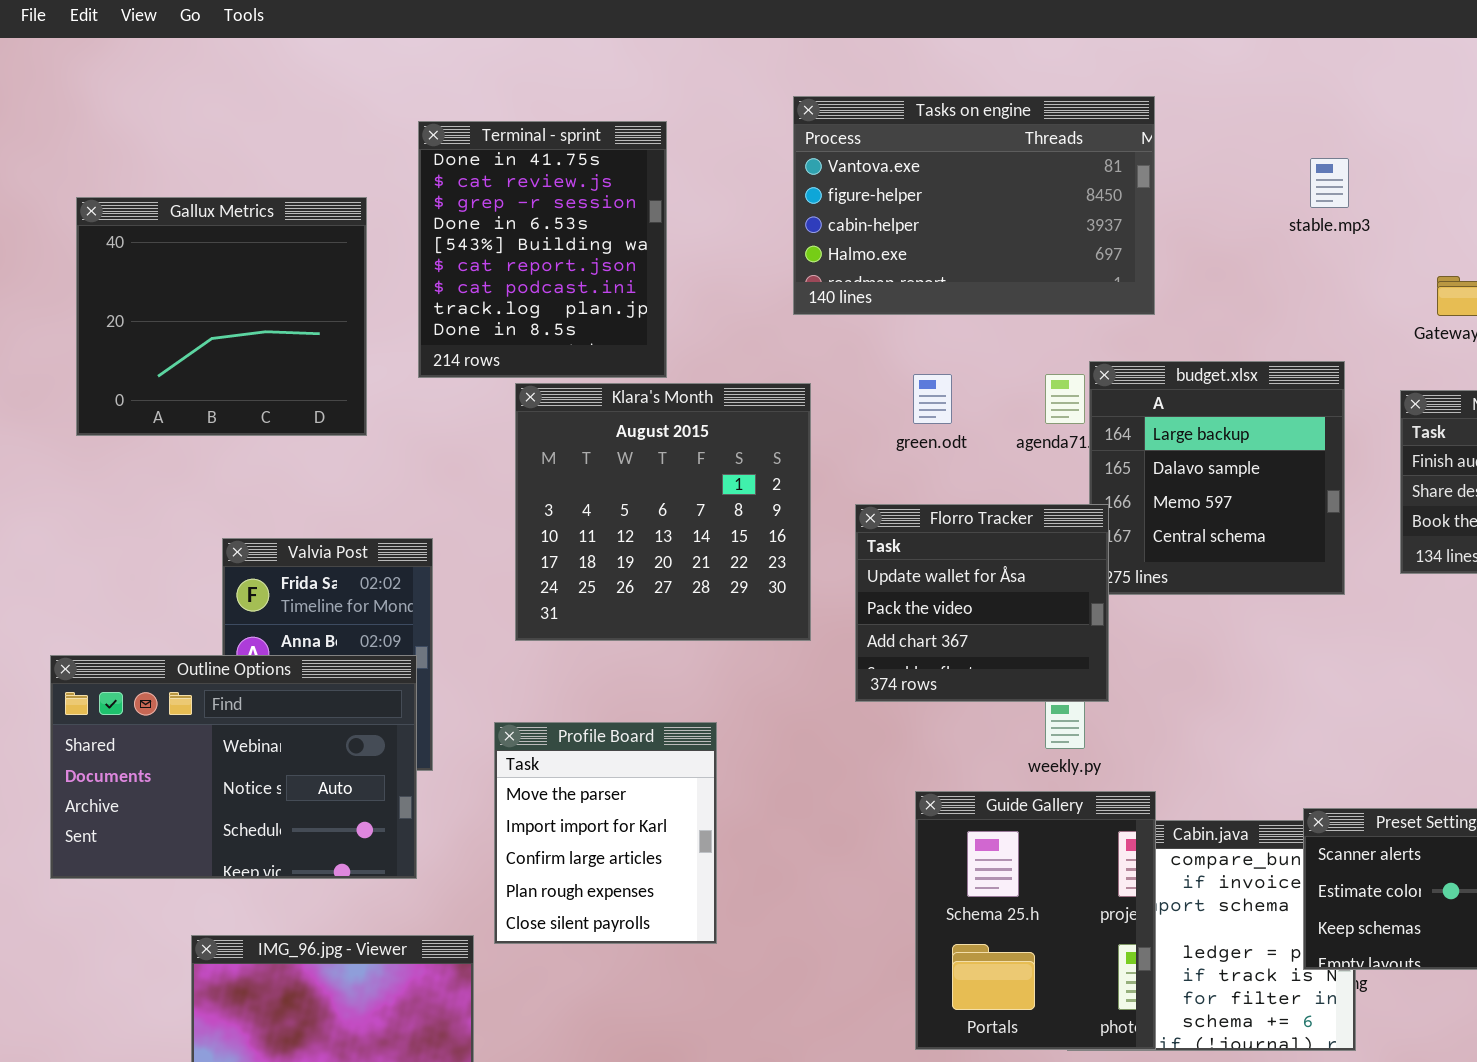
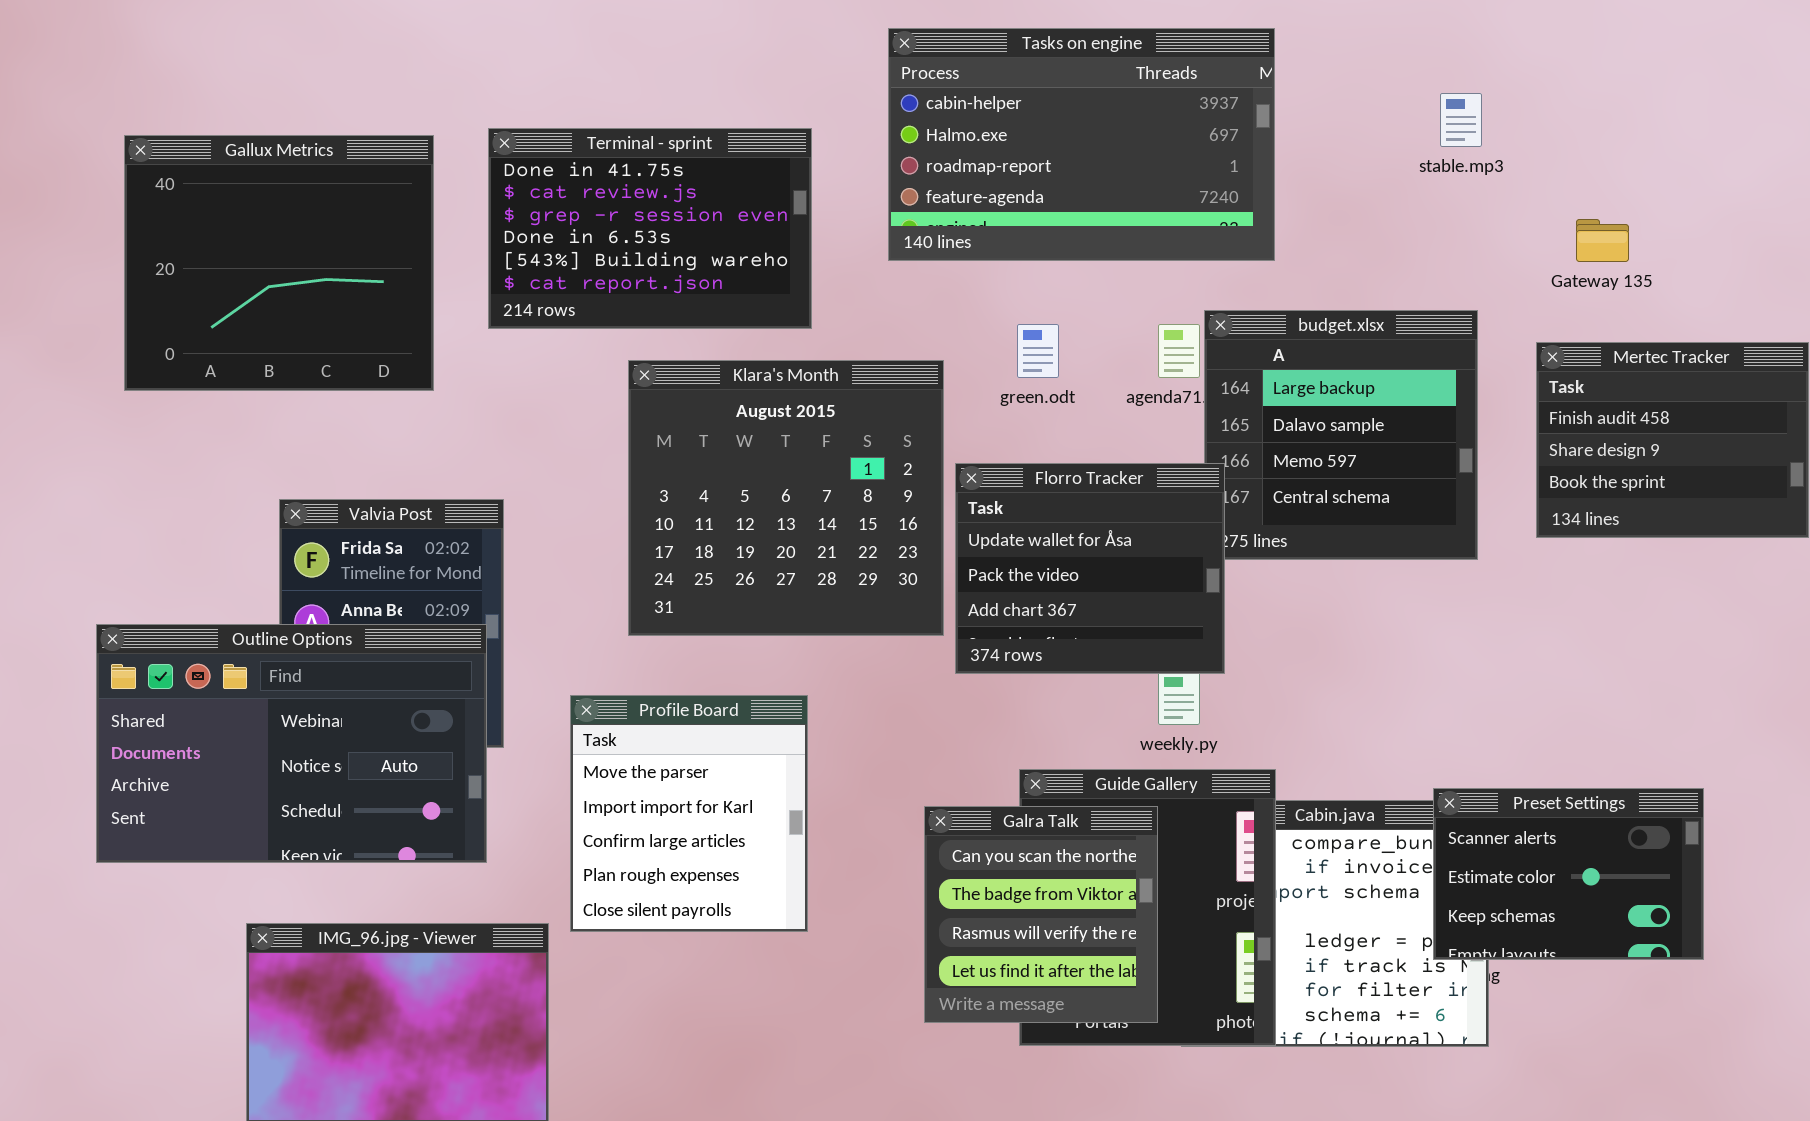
Tasks on engine: [793,96,1155,315] -> [888,28,1275,261], scrolled down 2 rows
Terminal - sprint: [418,121,667,378] -> [488,128,812,329], resized
Klara's Month: [515,383,811,641] -> [628,360,944,636], moved
Galra Talk: none -> [924,806,1158,1023], opened

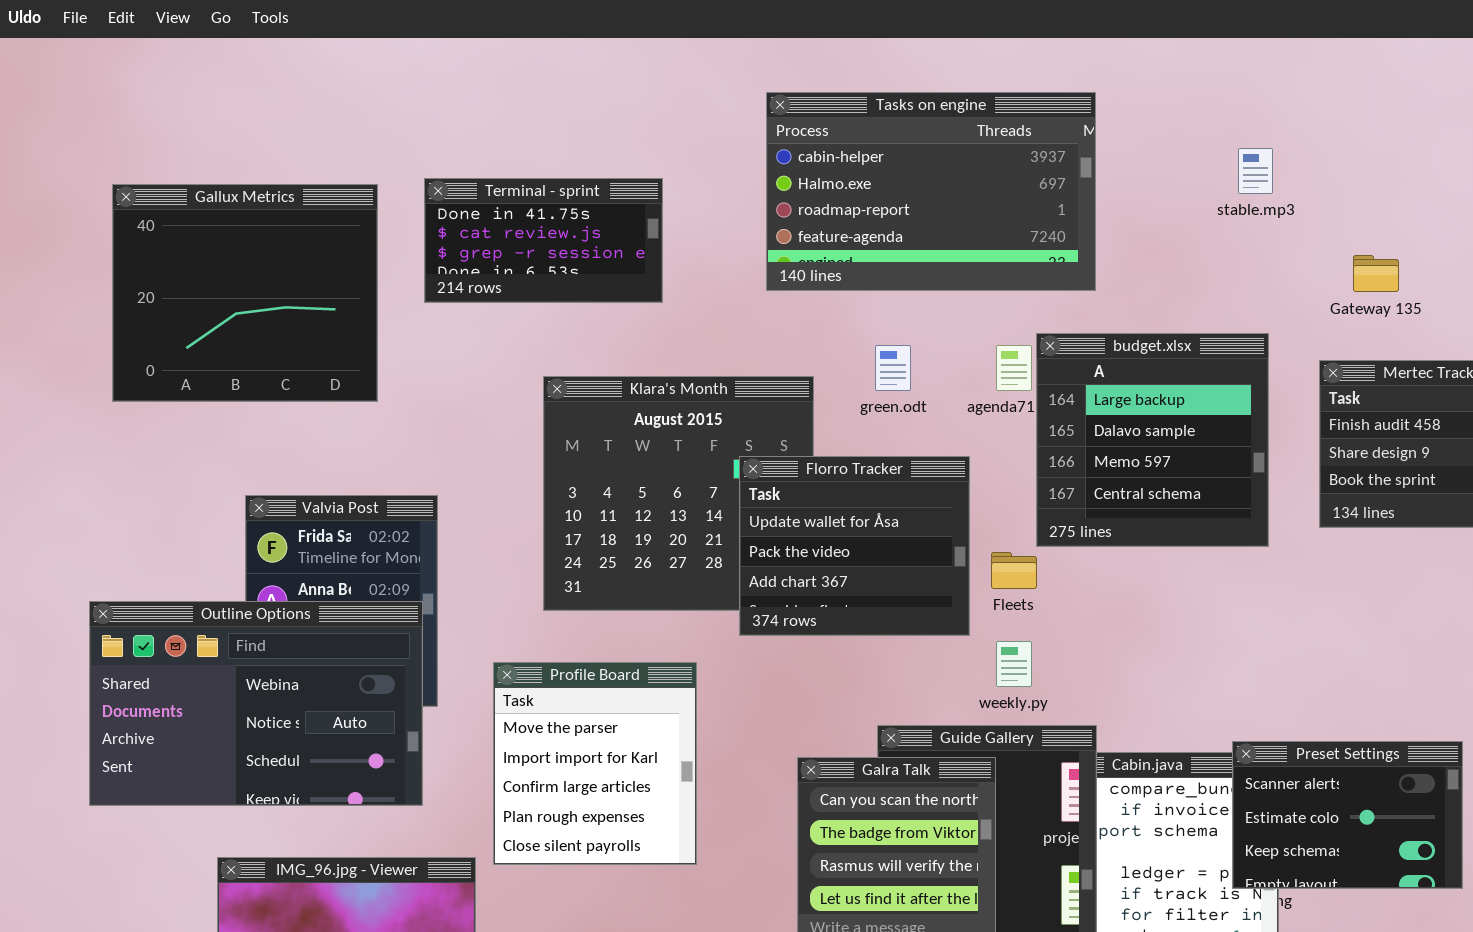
Terminal - sprint: [488,128,812,329] -> [424,178,663,303], resized
Florro Tracker: [955,463,1225,674] -> [739,456,970,636], moved

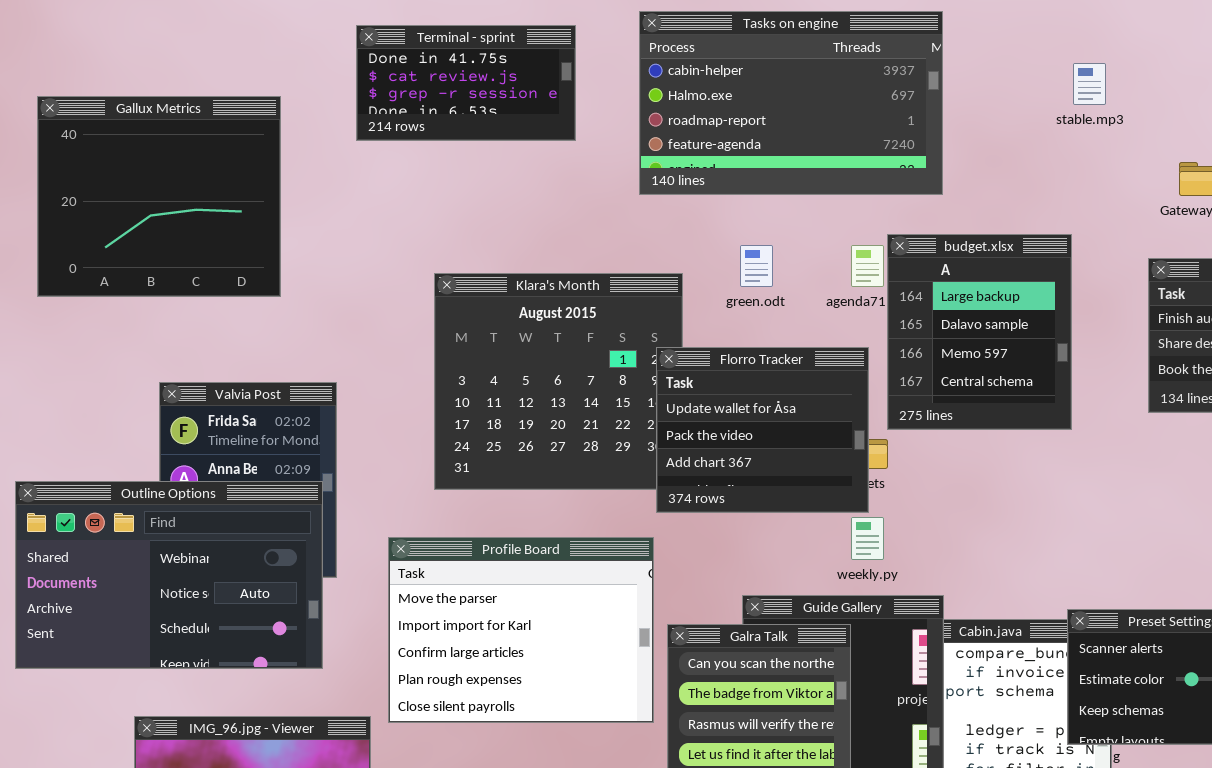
Terminal - sprint: [424,178,663,303] -> [356,25,576,141], moved
budget.xlsx: [1036,333,1269,547] -> [887,234,1072,430], resized
Florro Tracker: [739,456,970,636] -> [656,347,869,513], moved
Profile Board: [493,662,697,865] -> [388,537,654,723], resized

